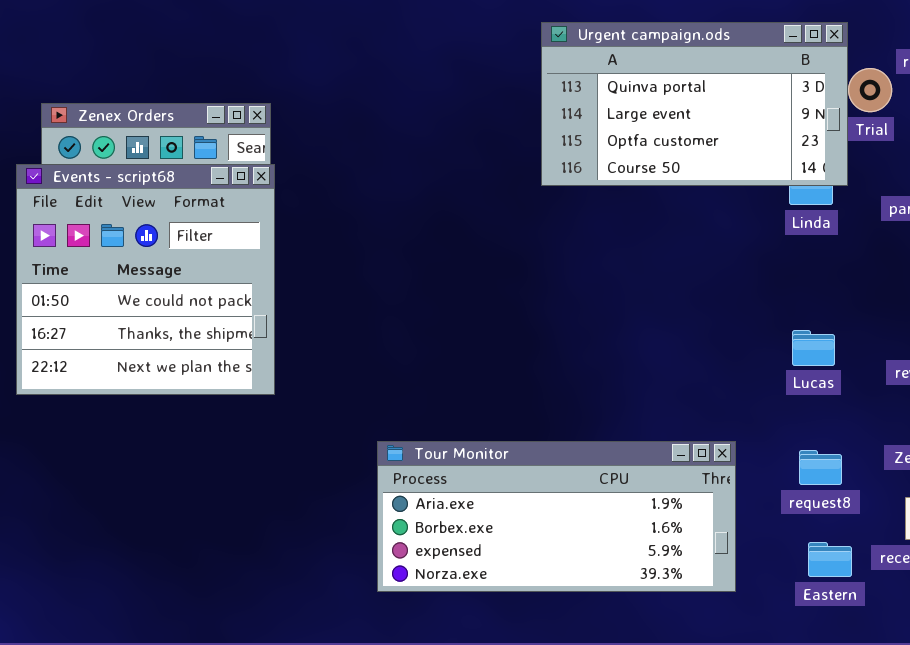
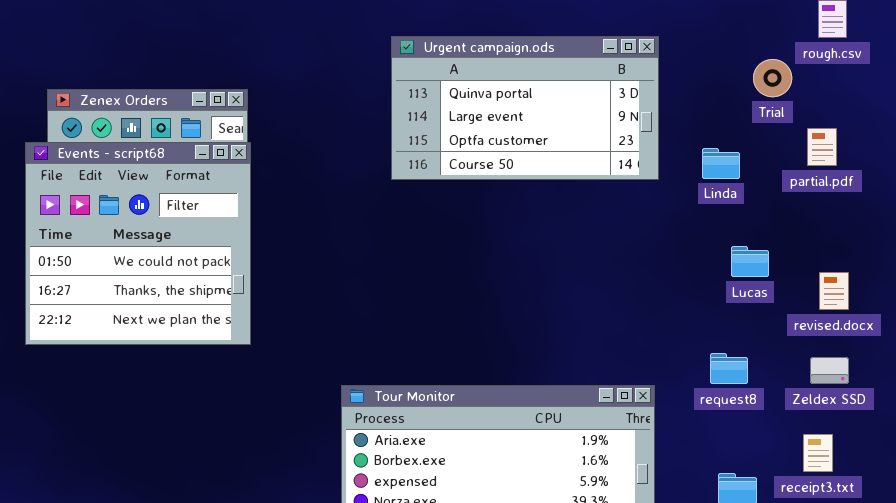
Urgent campaign.ods: [541,22,848,186] -> [391,36,659,180], moved
Lucas: [792,330,835,366] -> [731,246,769,277], moved
request8: [799,450,842,485] -> [710,353,748,384], moved

